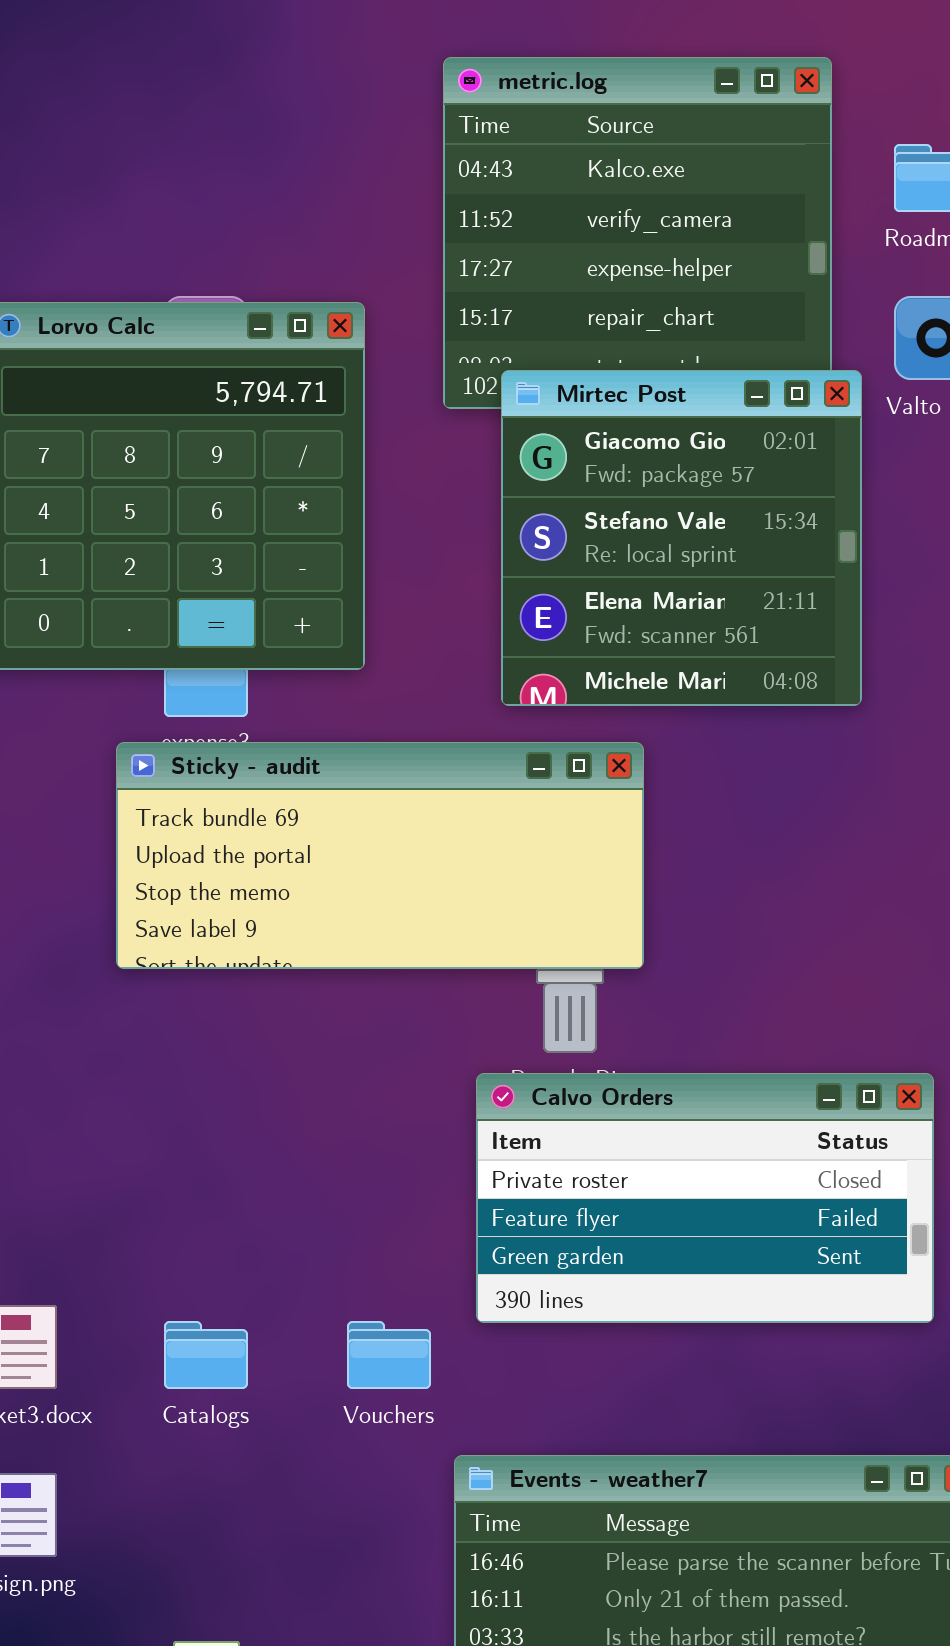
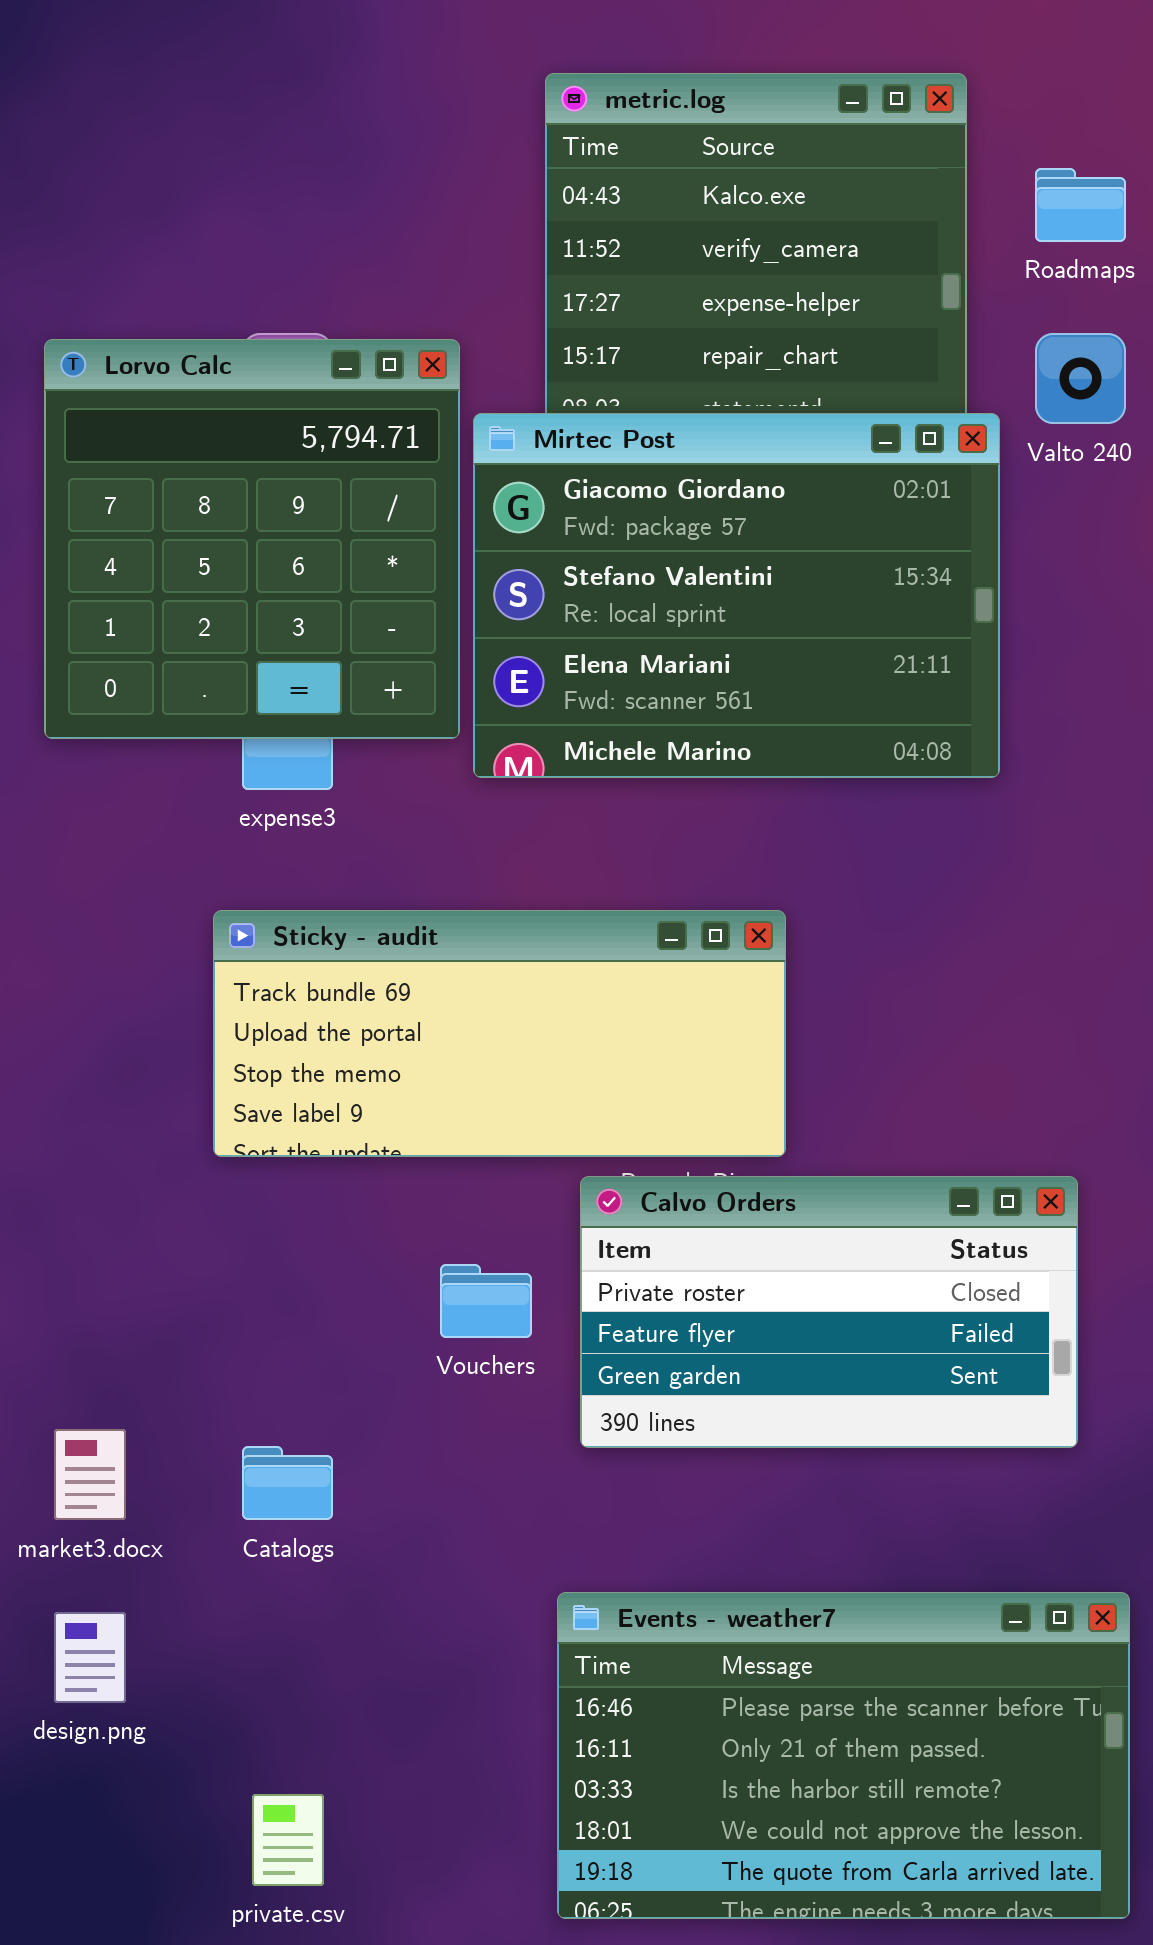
Mirtec Post: [501,370,862,706] -> [473,413,1000,778], resized
Sticky - audit: [116,742,644,969] -> [213,910,786,1157], moved
Vouchers: [347,1321,431,1389] -> [440,1264,532,1338], moved

